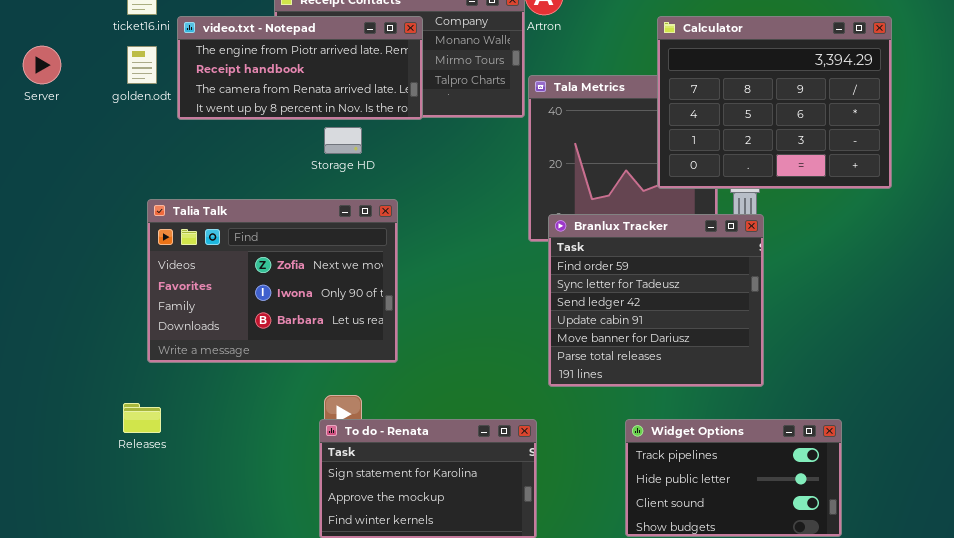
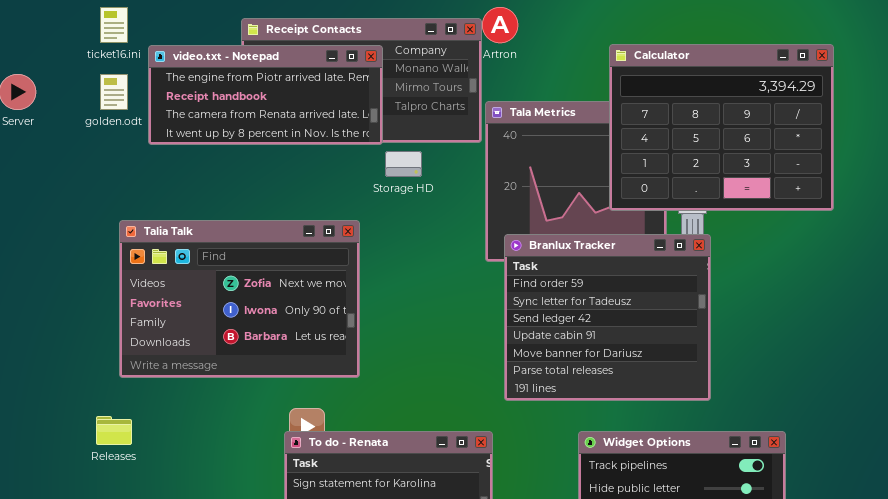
Storage HD: [324,127,362,154] -> [385,151,422,177], moved

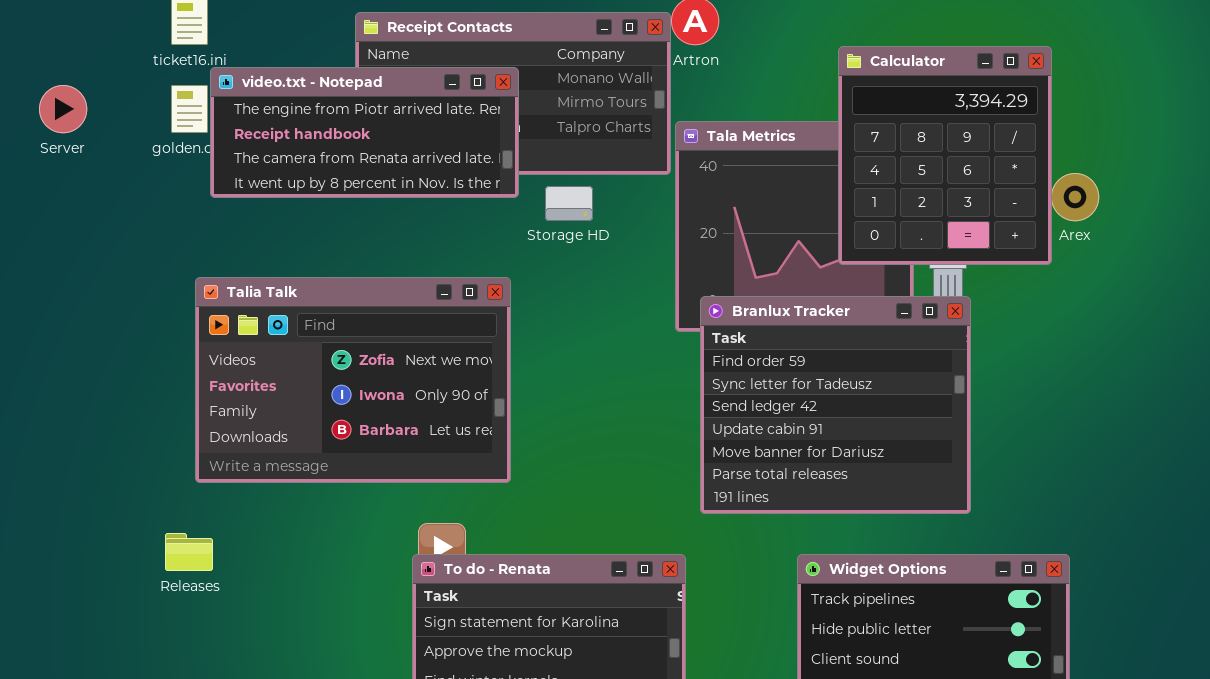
Calculator: [609,44,834,211] -> [838,46,1052,265], resized
video.txt - Notepad: [148,45,383,145] -> [210,67,519,198], moved

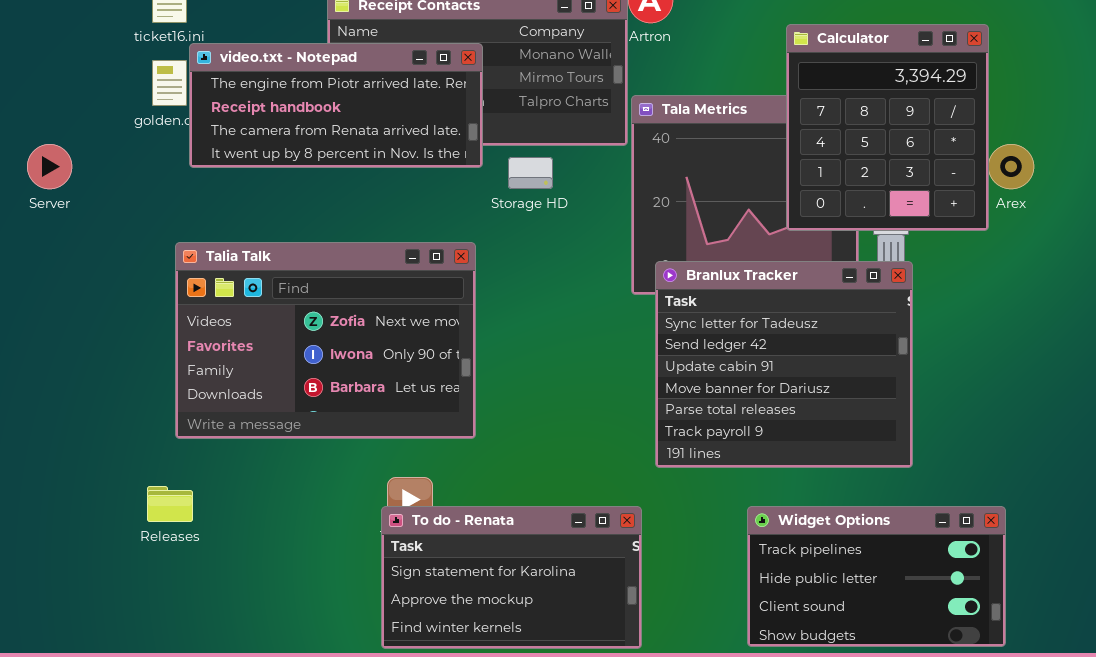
Server: [39,85,87,133] -> [27,144,72,189], moved
Branlux Tracker: [700,296,971,514] -> [655,261,913,468], scrolled down 1 row

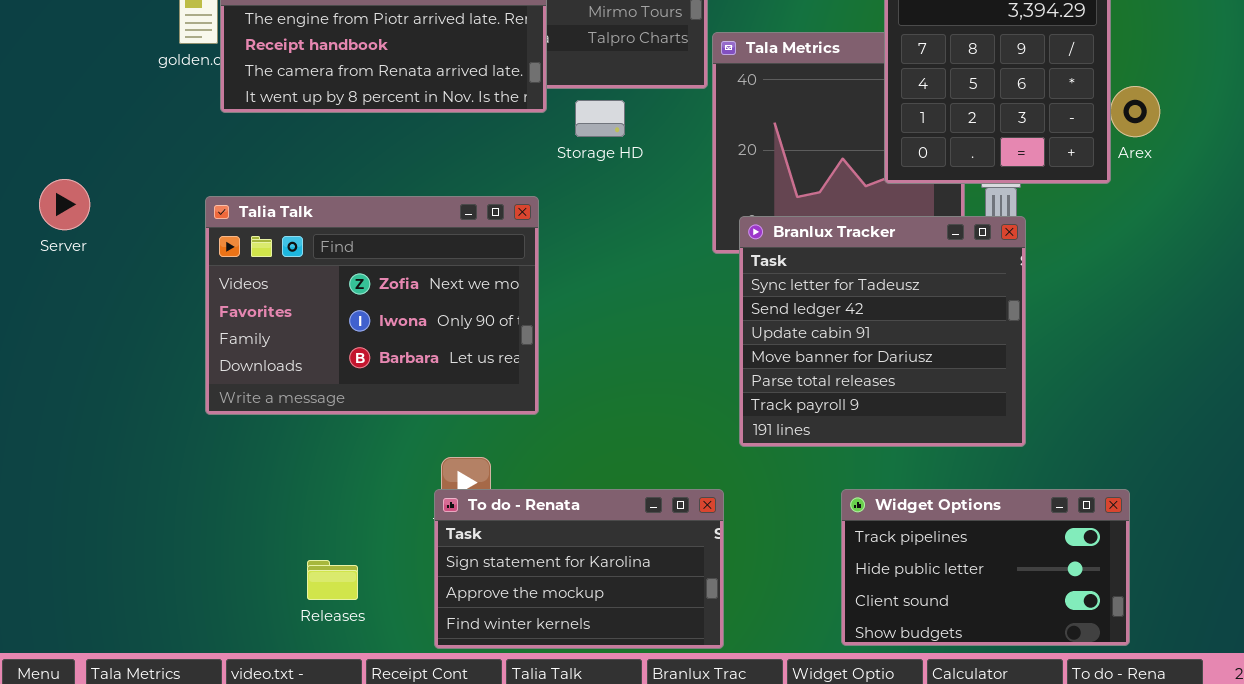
Server: [27,144,72,189] -> [39,179,90,230], moved
Releases: [147,486,193,522] -> [307,560,358,600], moved

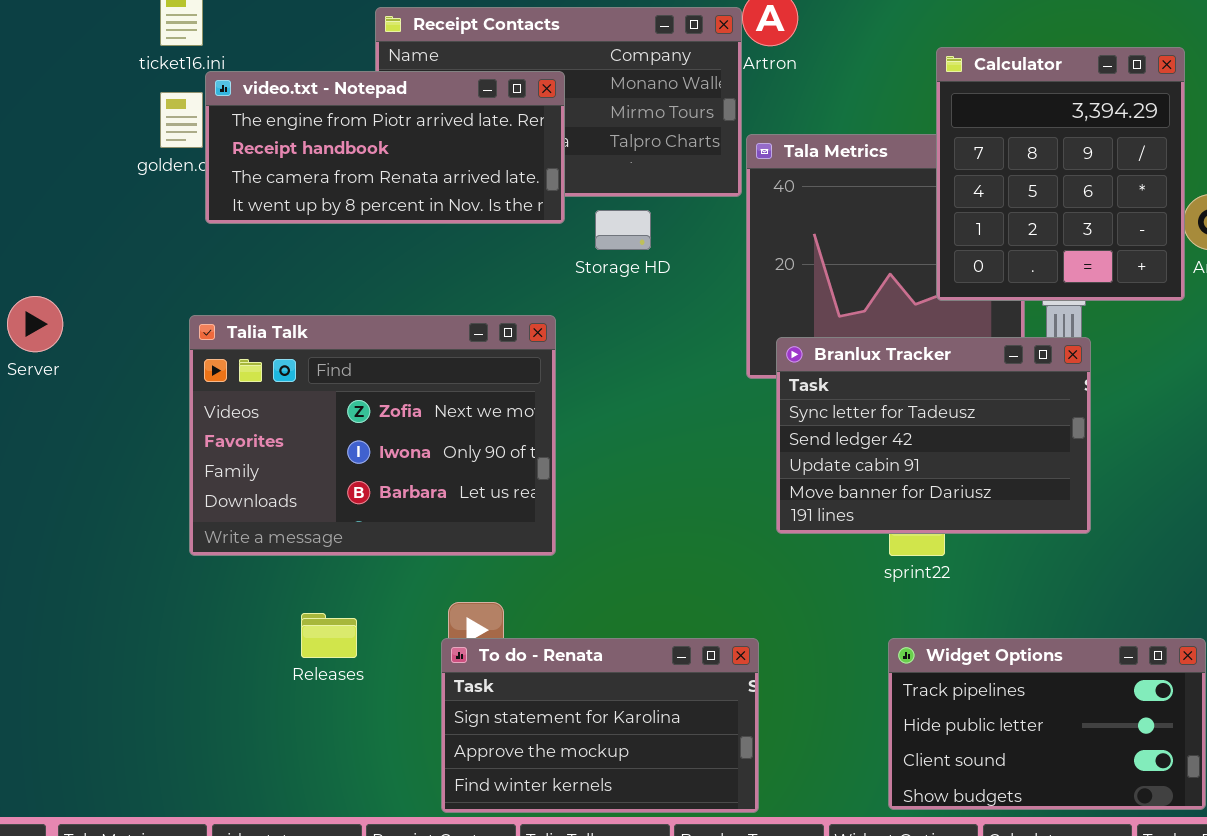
Branlux Tracker: [739,216,1026,447] -> [776,337,1091,534], resized
Releases: [307,560,358,600] -> [301,613,357,658], moved

